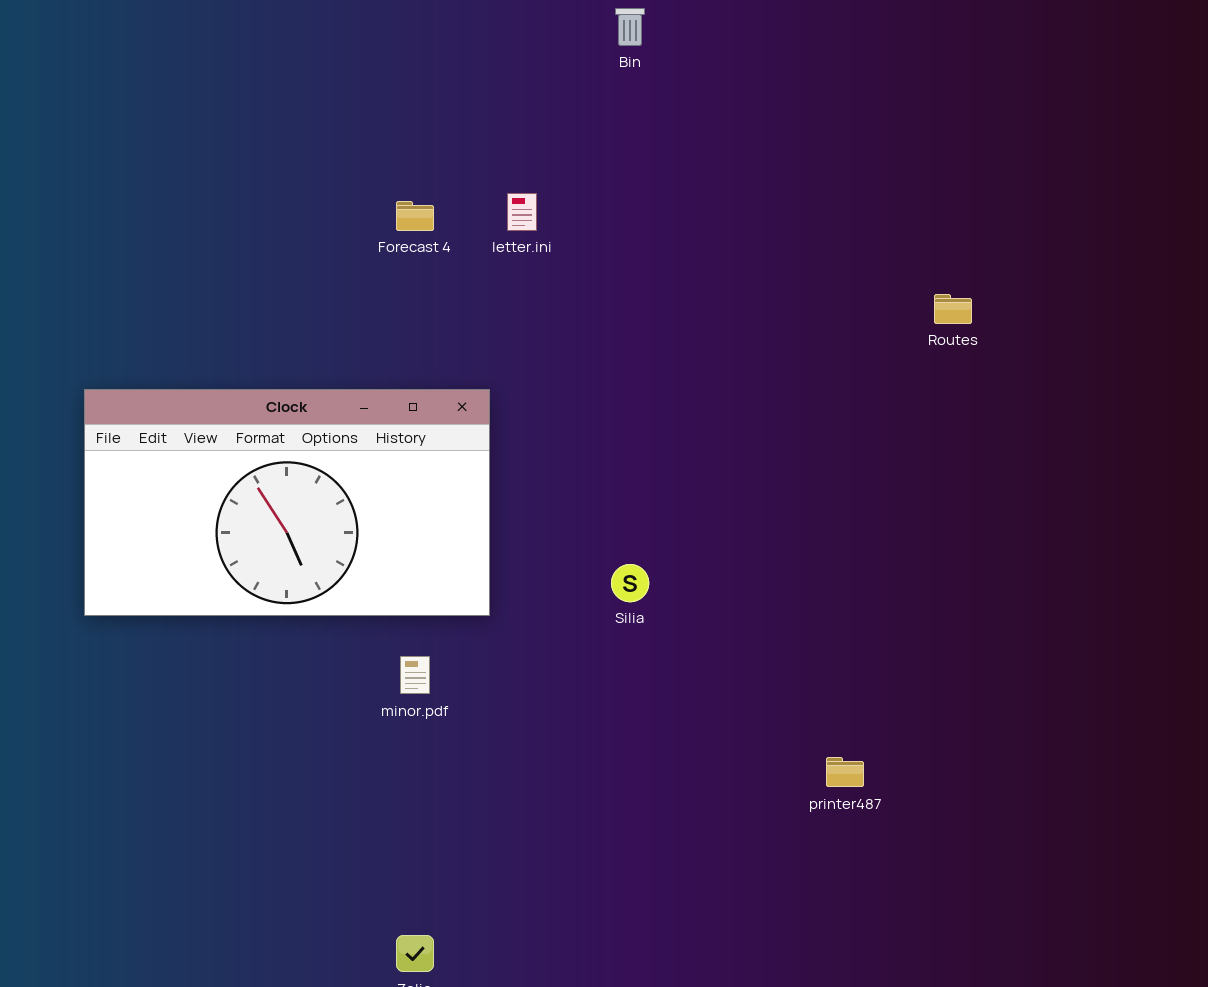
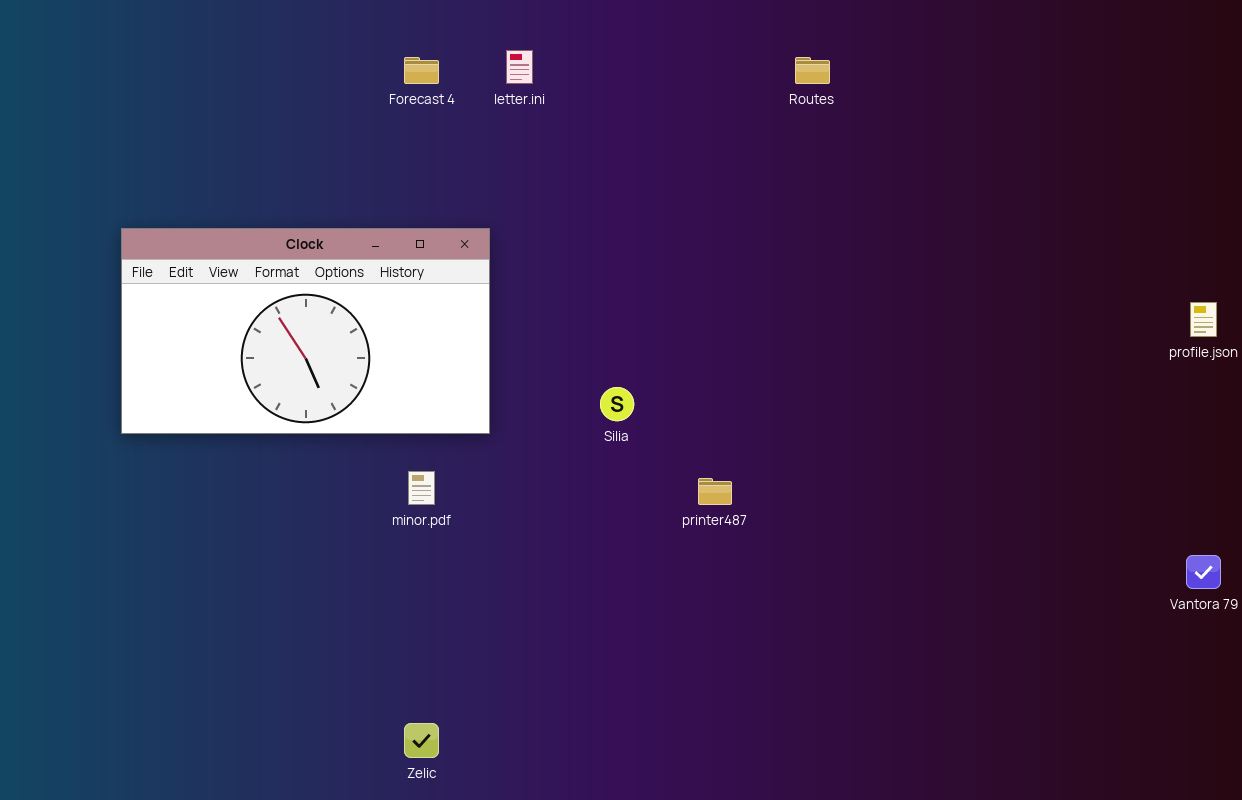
Routes: [934,294,972,324] -> [795,57,830,84], moved
printer487: [826,757,864,787] -> [698,478,732,505], moved

